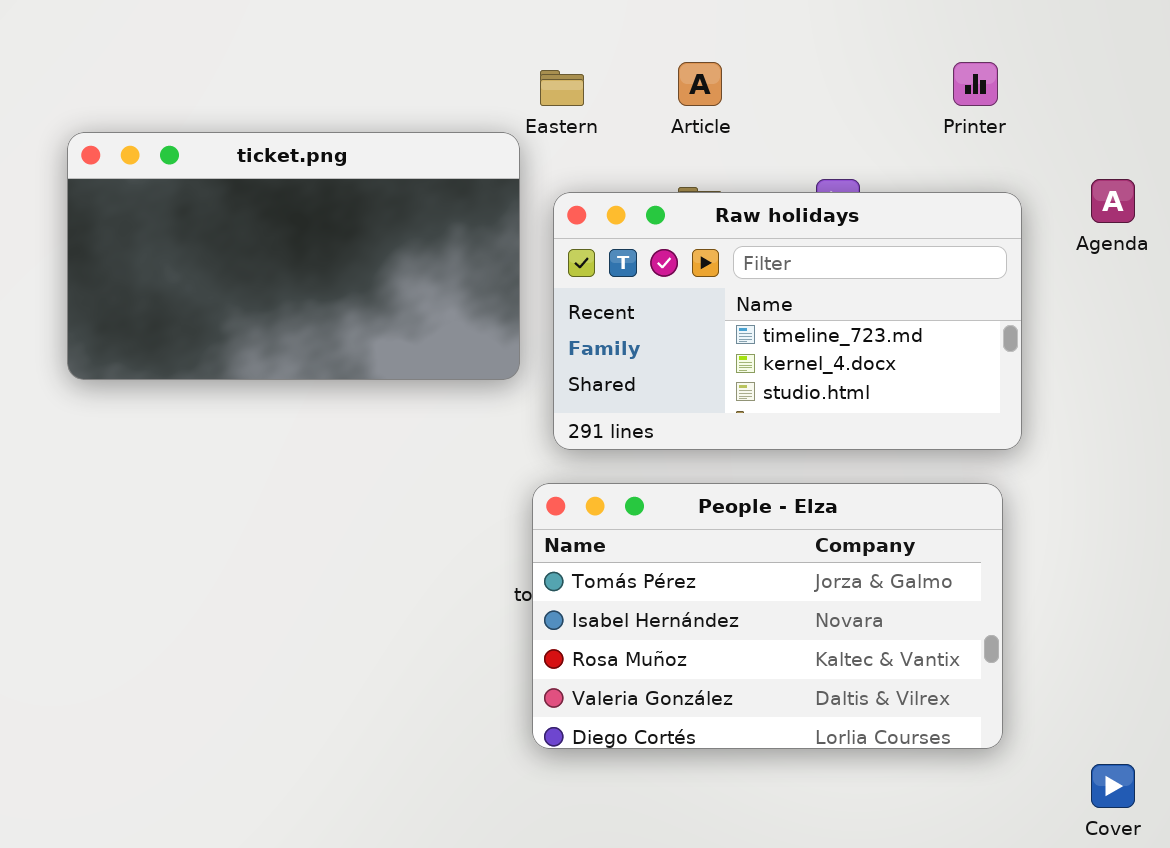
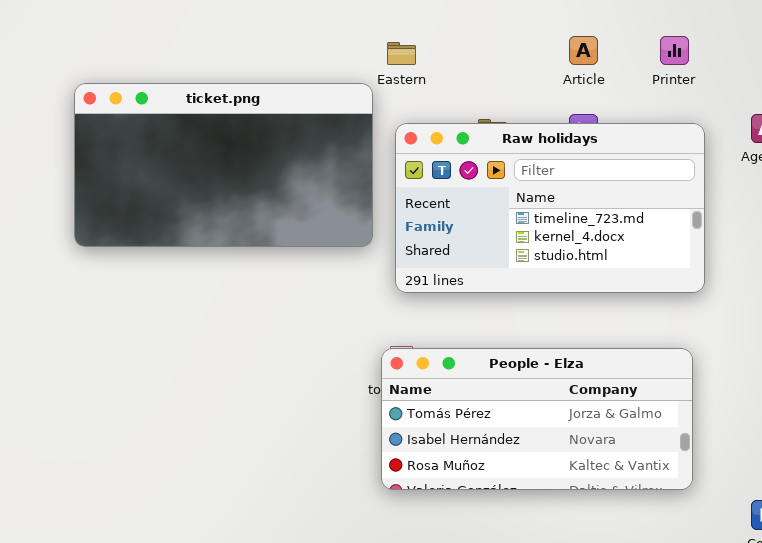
Article: [678,62,722,106] -> [569,36,598,65], moved
People - Elza: [532,483,1003,749] -> [381,348,693,490], resized

